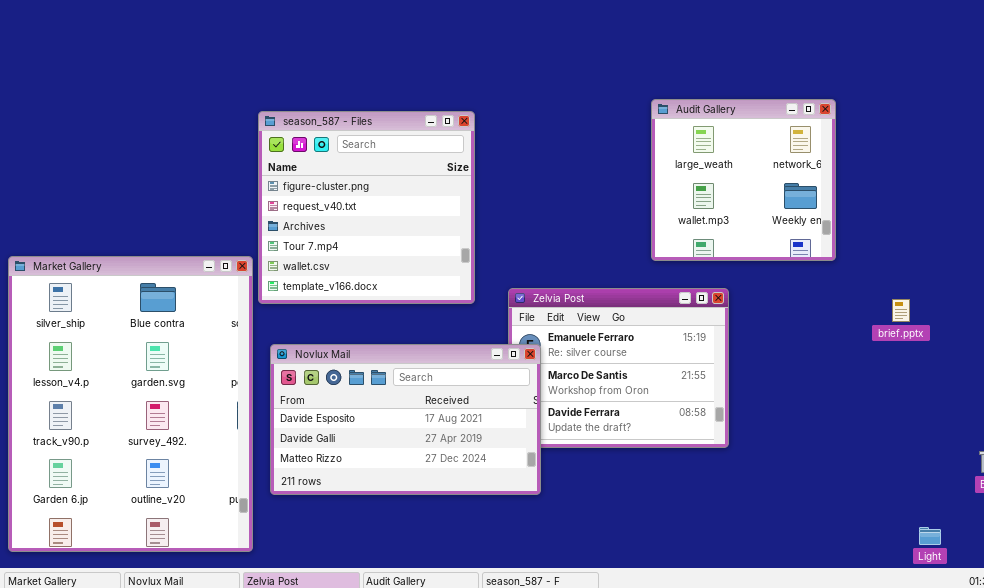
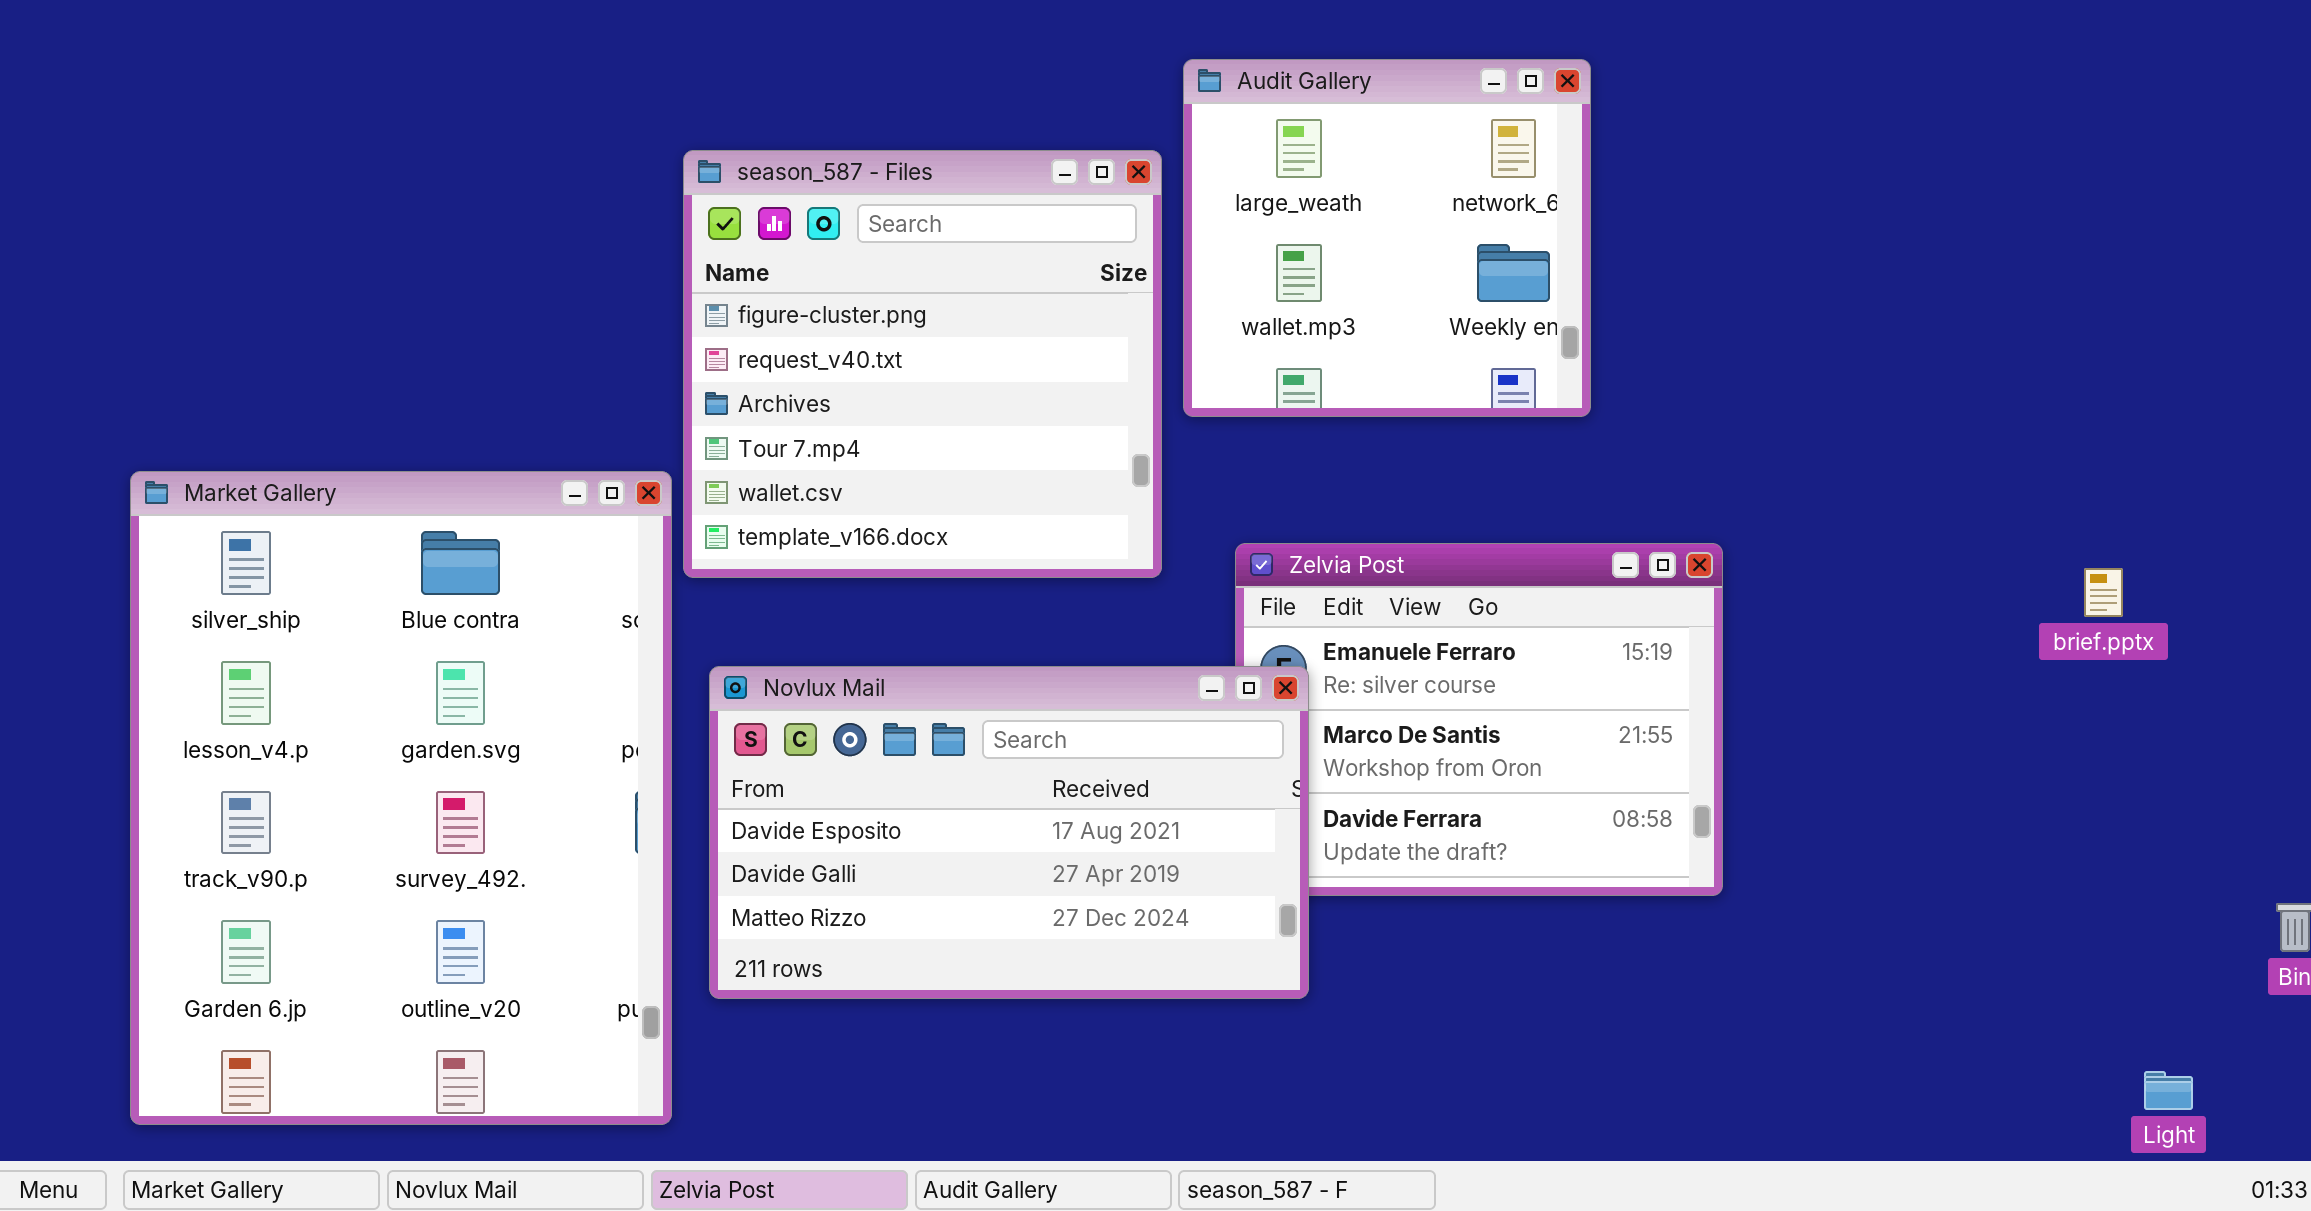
Audit Gallery: [651,99,836,261] -> [1183,59,1591,417], moved

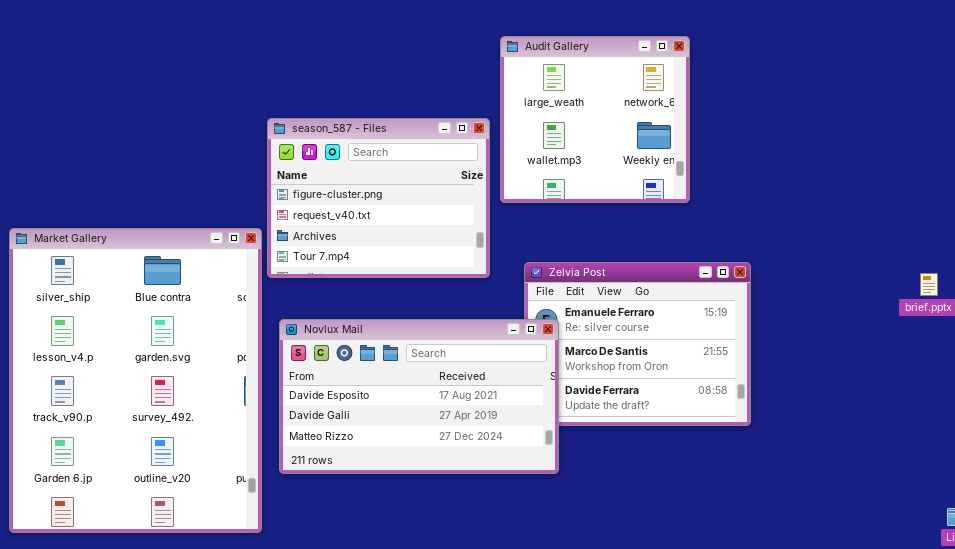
season_587 - Files: [683,150,1162,578] -> [267,118,490,278], resized

